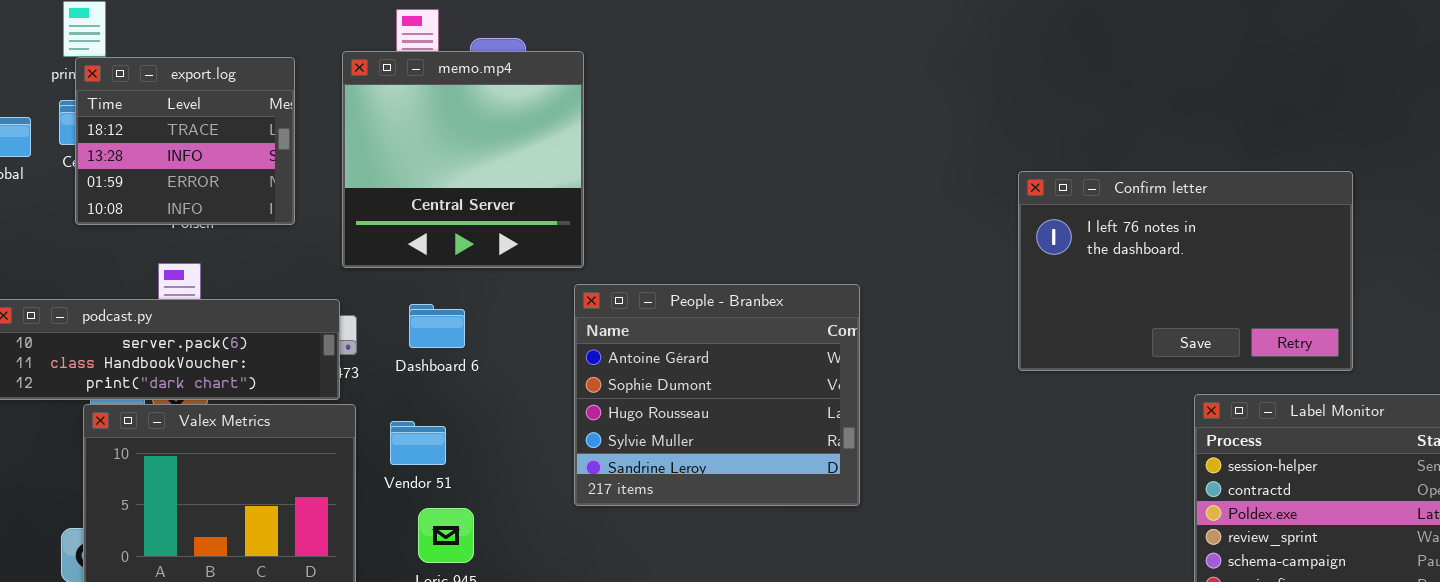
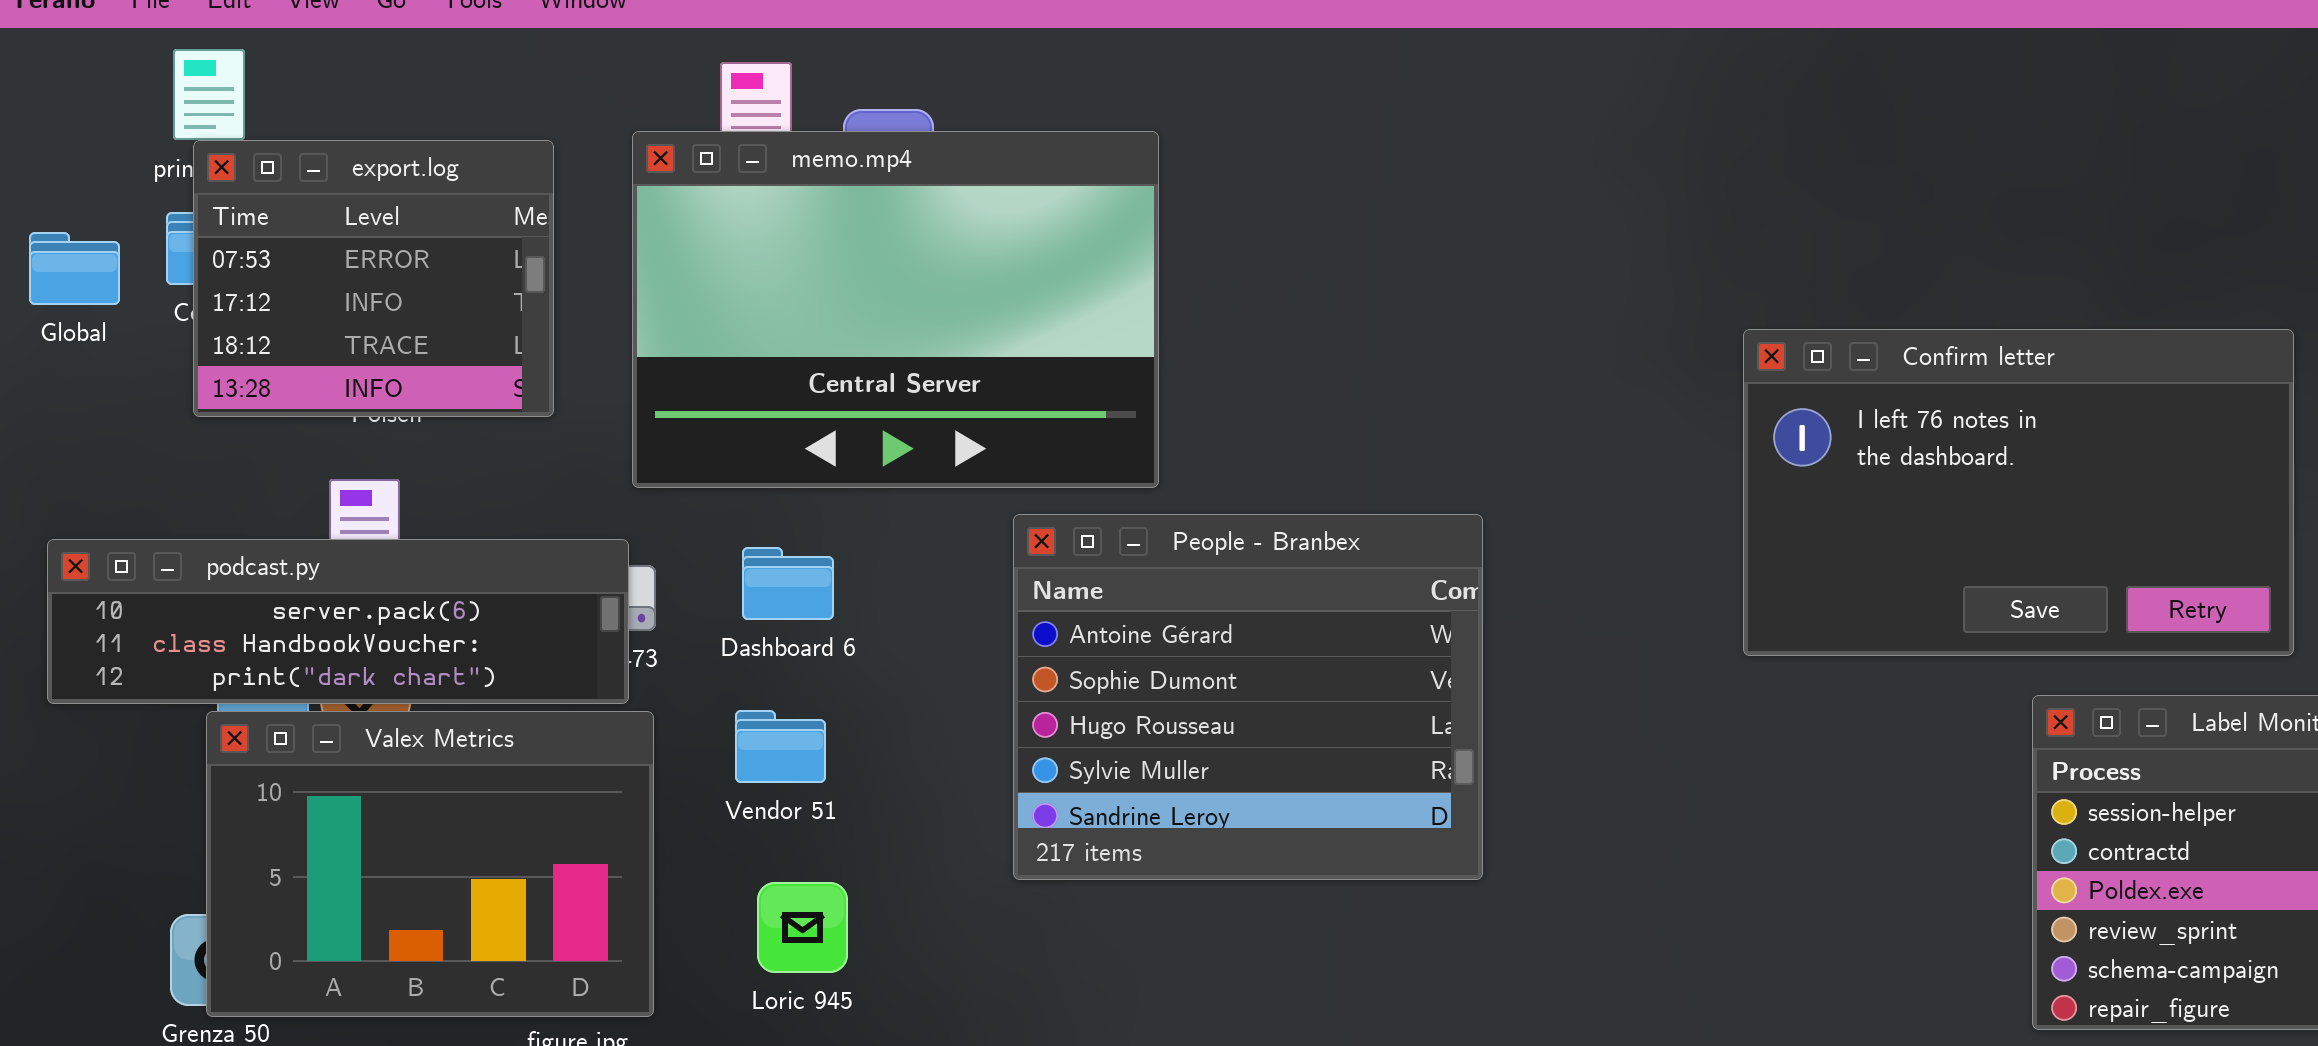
memo.mp4: [342,51,584,268] -> [632,131,1159,488], resized
export.log: [75,57,295,225] -> [193,140,554,417], scrolled up 2 rows
Vendor 51: [390,421,446,465] -> [735,710,826,783], moved

